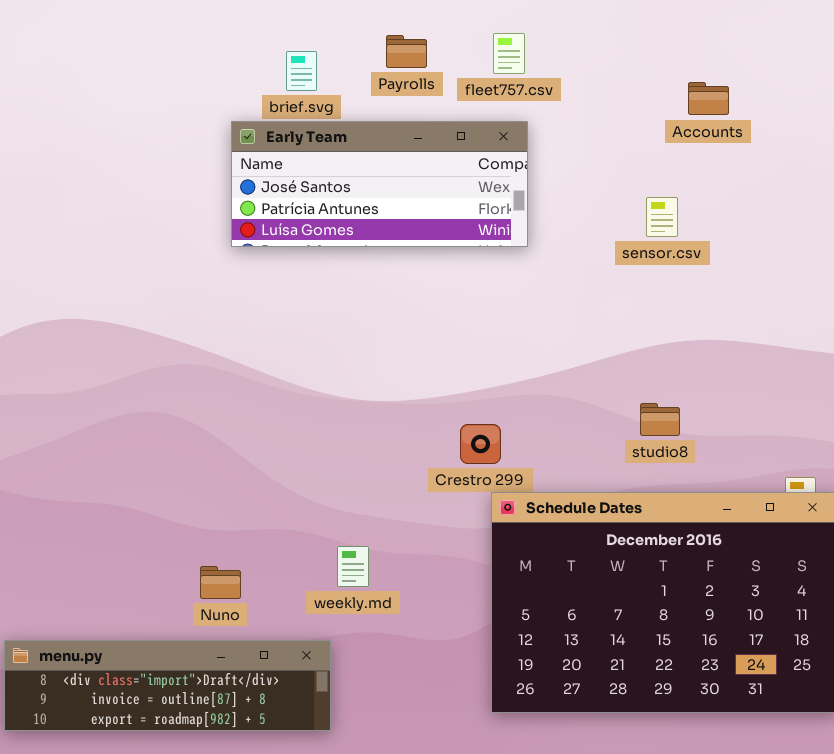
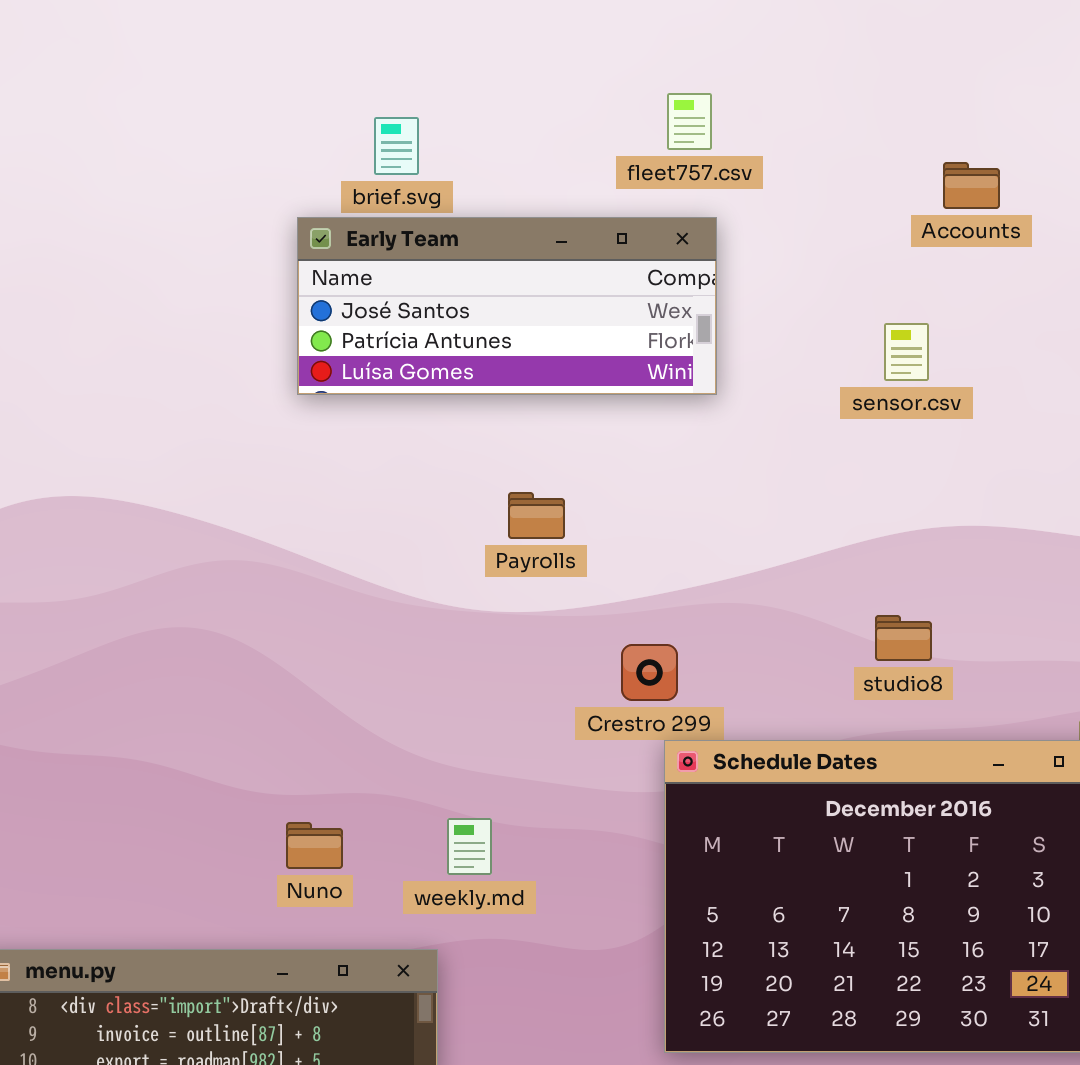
Payrolls: [386,35,427,68] -> [508,492,565,539], moved
Nuno: [200,566,241,599] -> [286,822,343,869], moved

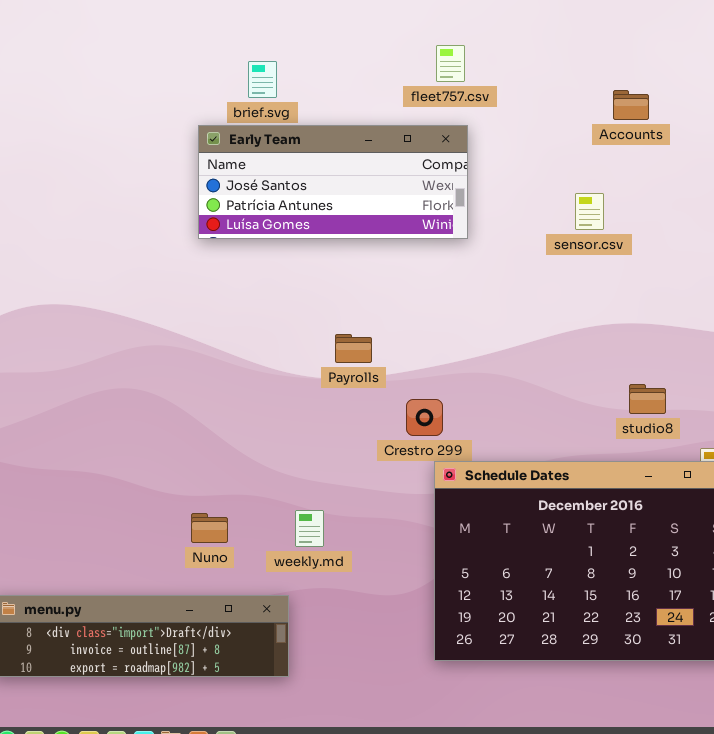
Payrolls: [508,492,565,539] -> [335,334,372,363], moved
studio8: [875,615,932,661] -> [629,384,666,414], moved

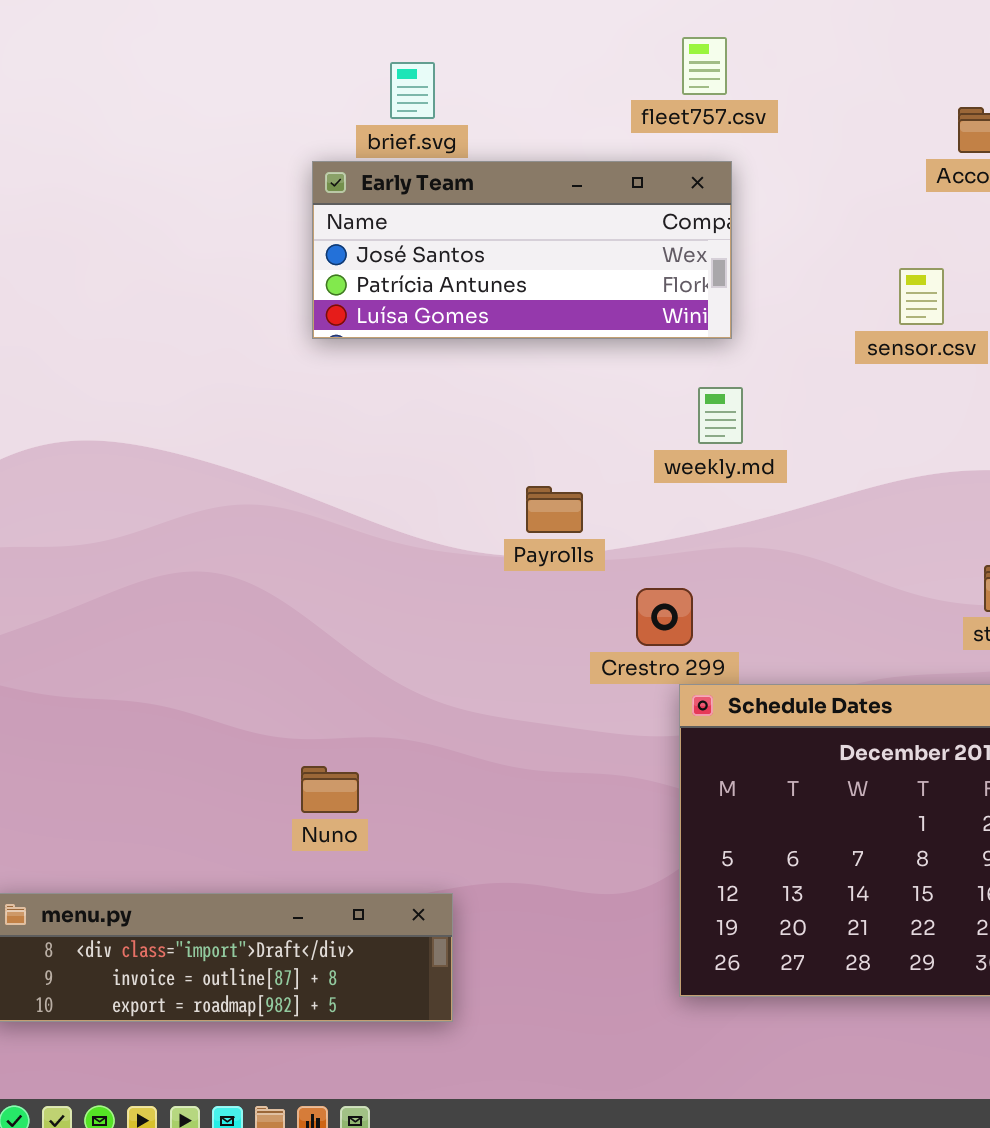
weekly.md: [295,510,324,547] -> [698,387,743,444], moved

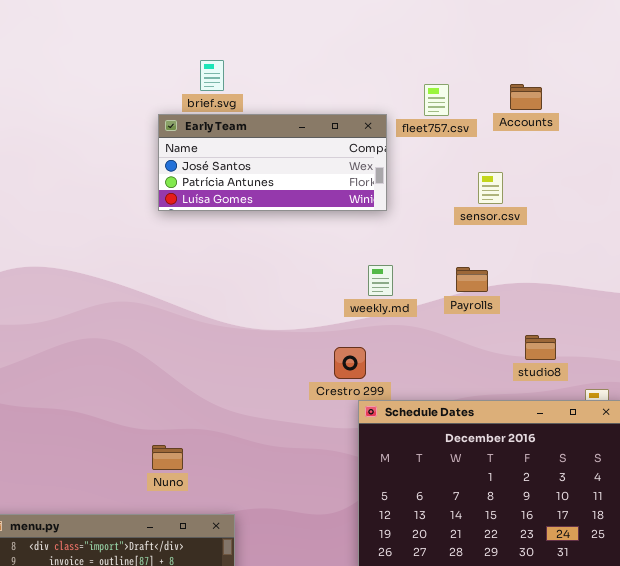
fleet757.csv: [682,37,727,95] -> [424,84,449,116], moved
weekly.md: [698,387,743,444] -> [368,265,393,296], moved
Payrolls: [526,486,583,533] -> [456,267,488,292], moved

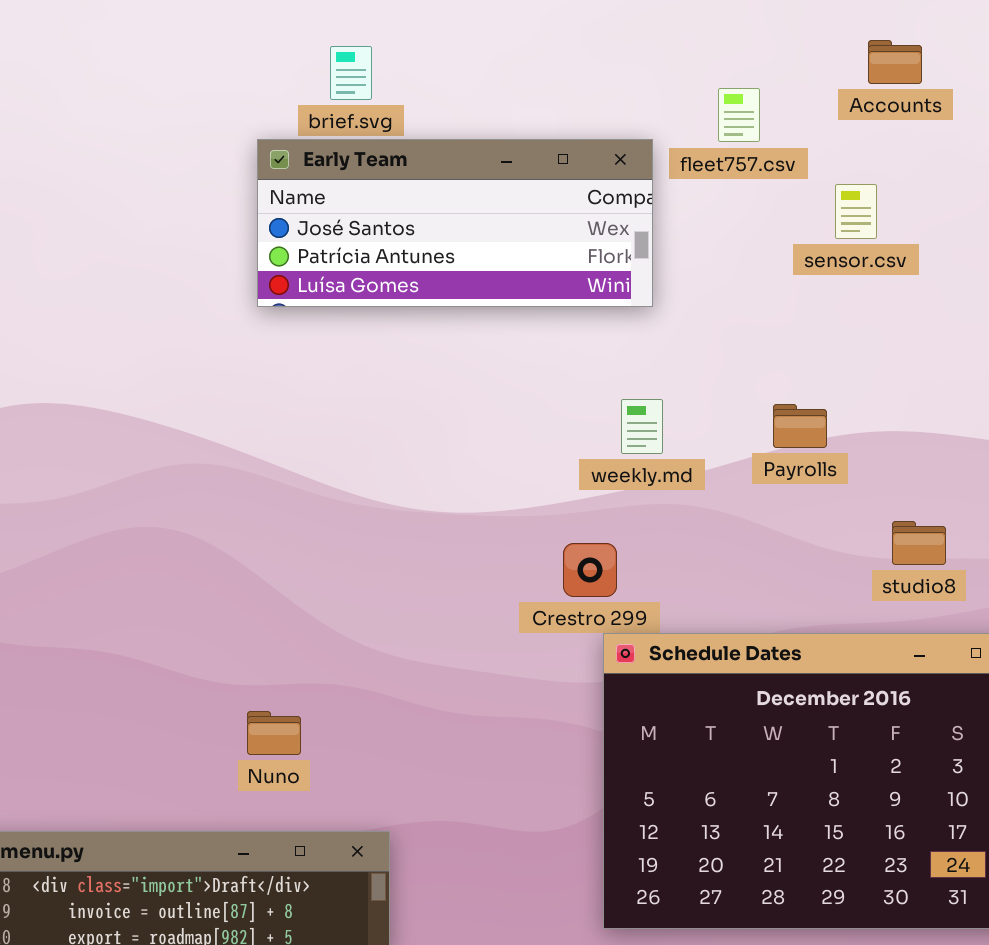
Accounts: [510,84,542,110] -> [868,40,922,84], moved
sensor.csv: [478,172,503,204] -> [835,184,877,239], moved

